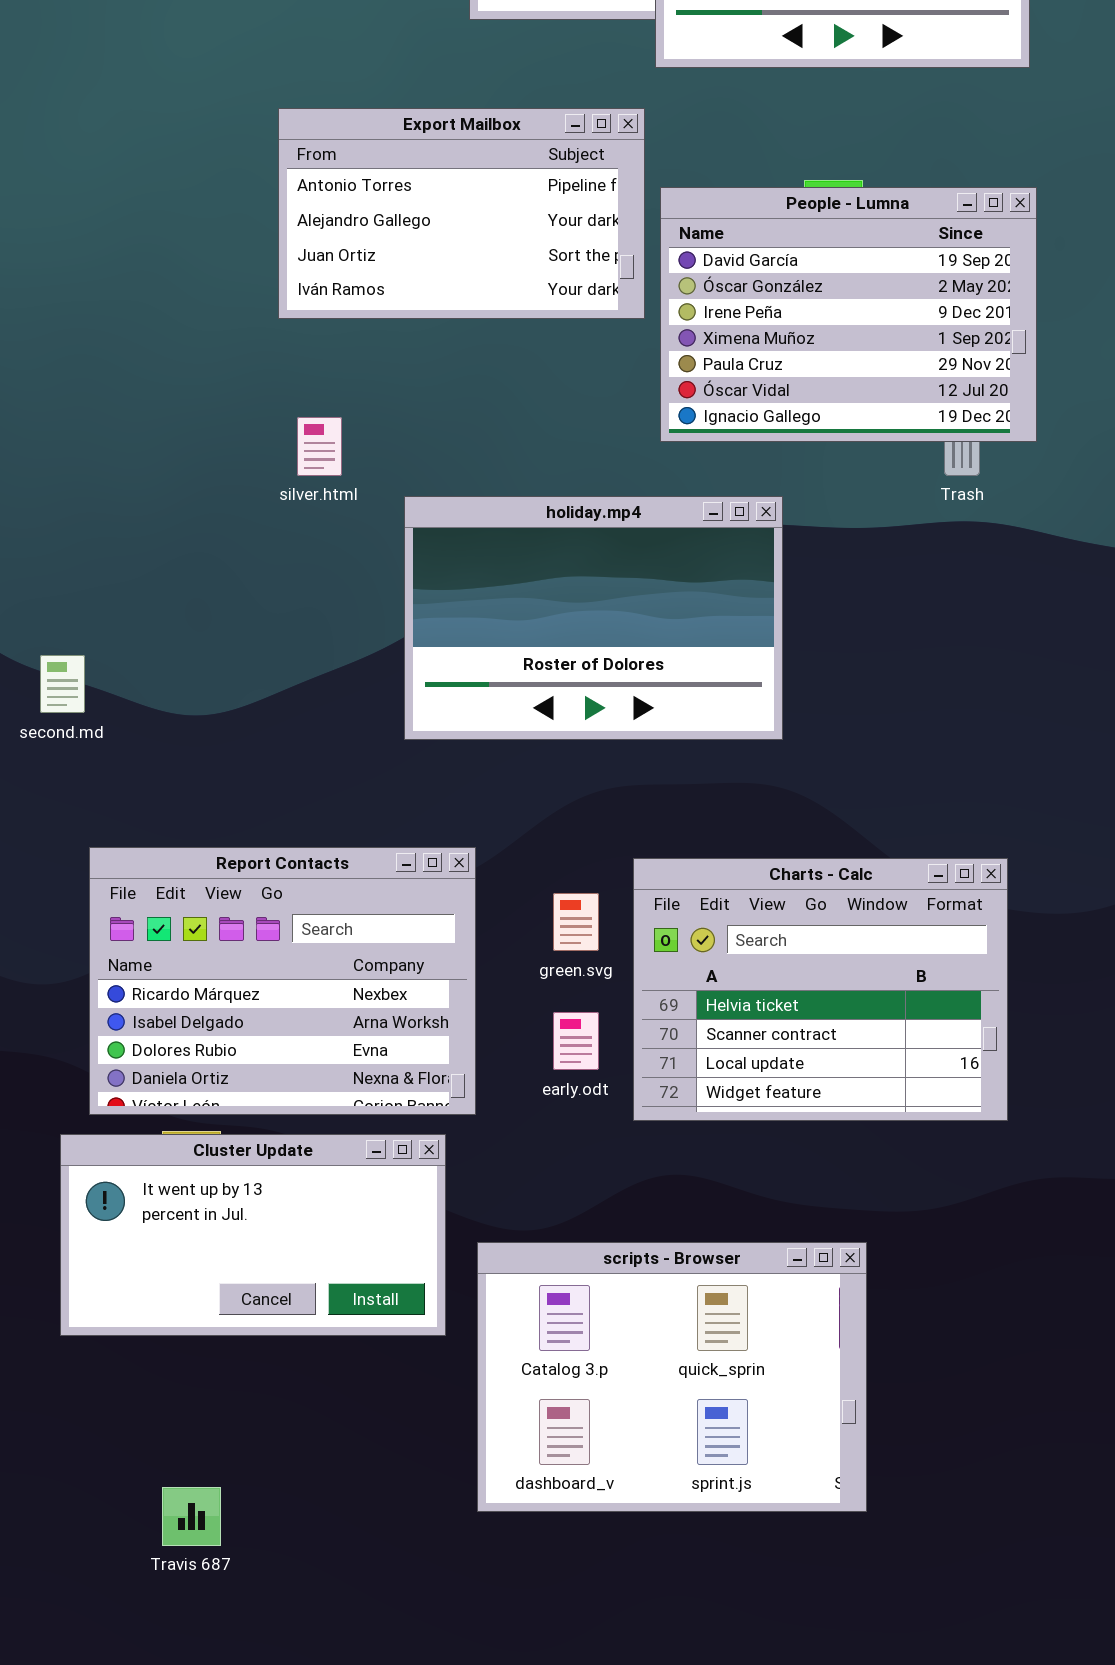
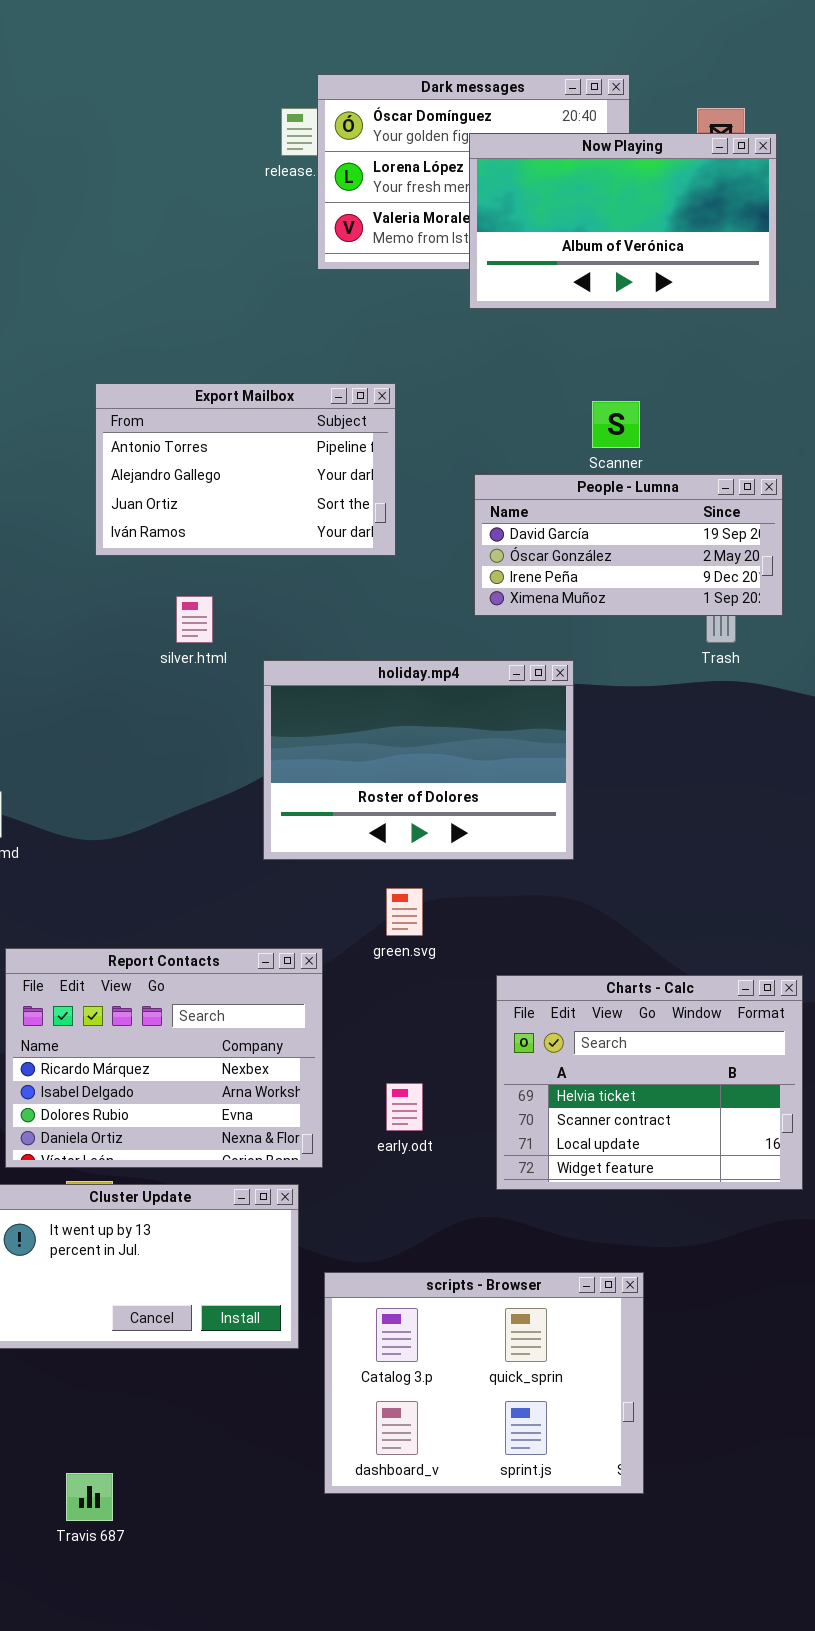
Export Mailbox: [278,108,645,319] -> [95,383,396,556], moved
People - Lumna: [660,187,1037,442] -> [474,474,783,616], resized
Charts - Calc: [633,858,1008,1121] -> [496,975,803,1190], moved
green.svg: [553,893,599,951] -> [386,888,423,936], moved

